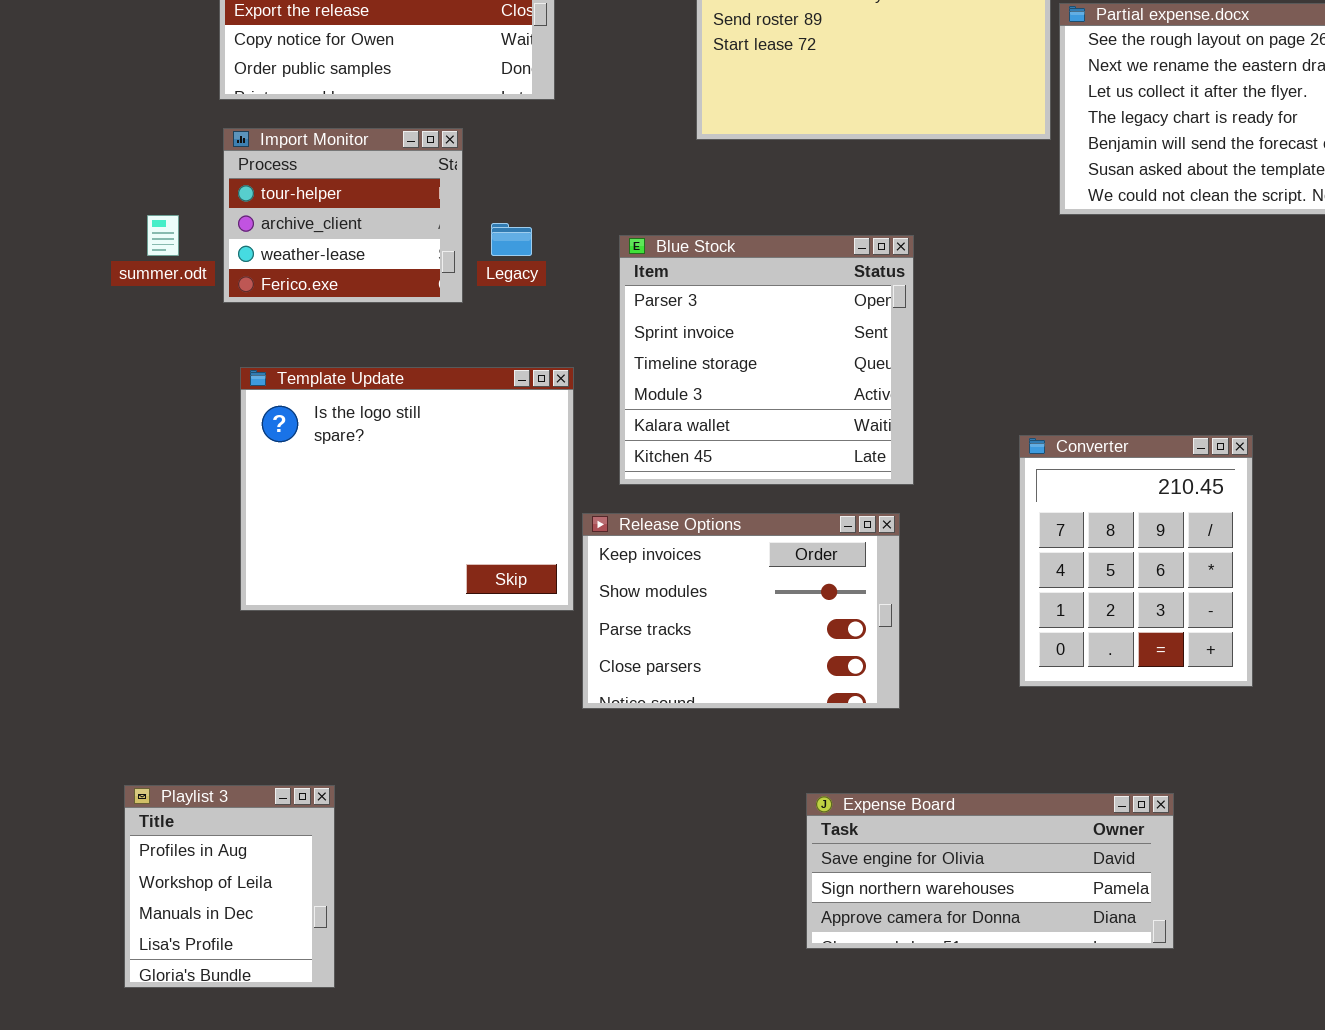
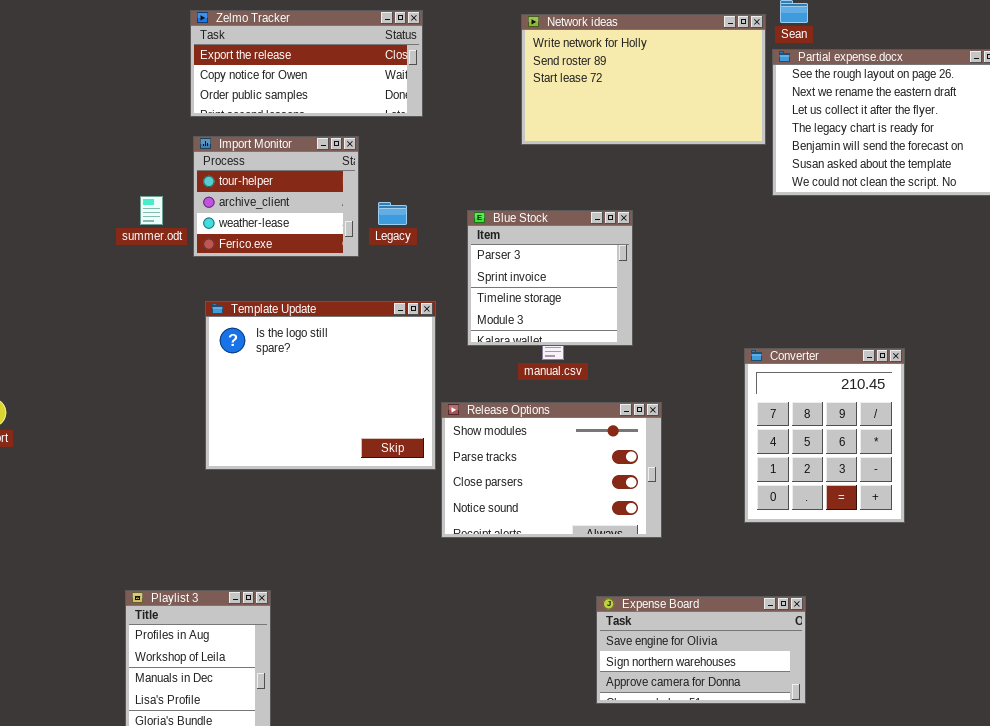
Blue Stock: [619,235,914,485] -> [467,210,633,346], resized
Release Options: [582,513,900,709] -> [441,402,662,538], scrolled down 1 row
Expense Board: [806,793,1174,949] -> [596,596,806,704], resized

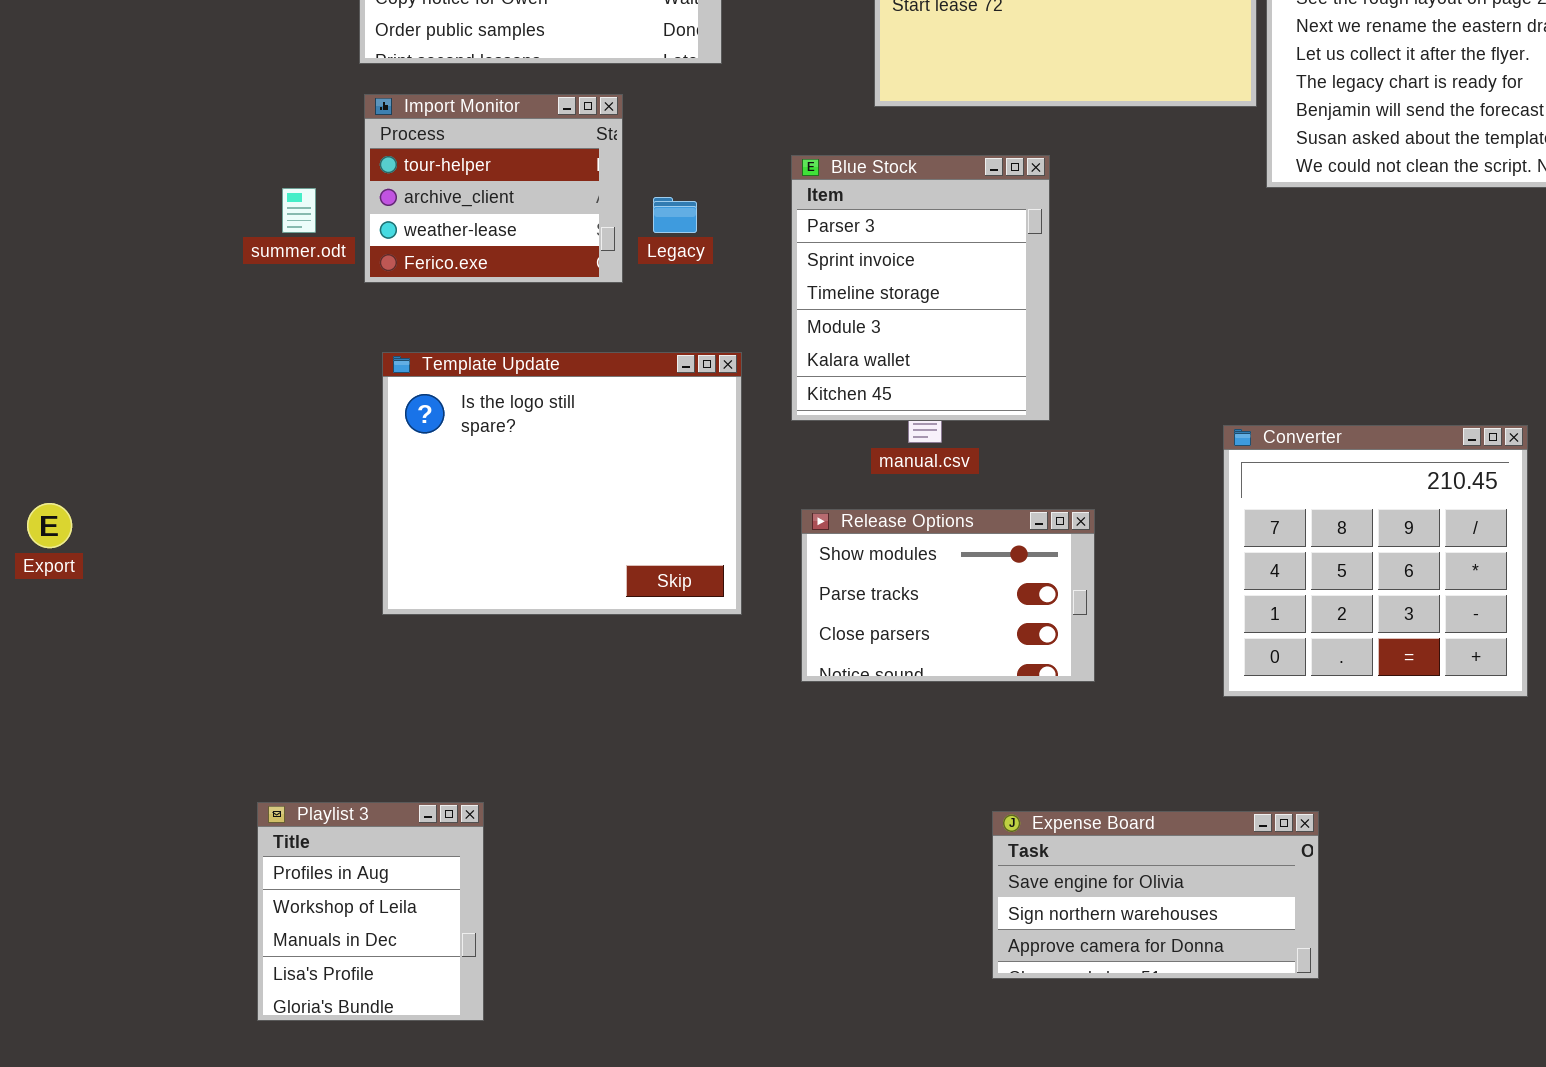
Blue Stock: [467,210,633,346] -> [791,155,1050,421], resized
Converter: [744,348,905,523] -> [1223,425,1528,697], resized
Release Options: [441,402,662,538] -> [801,509,1095,682], resized

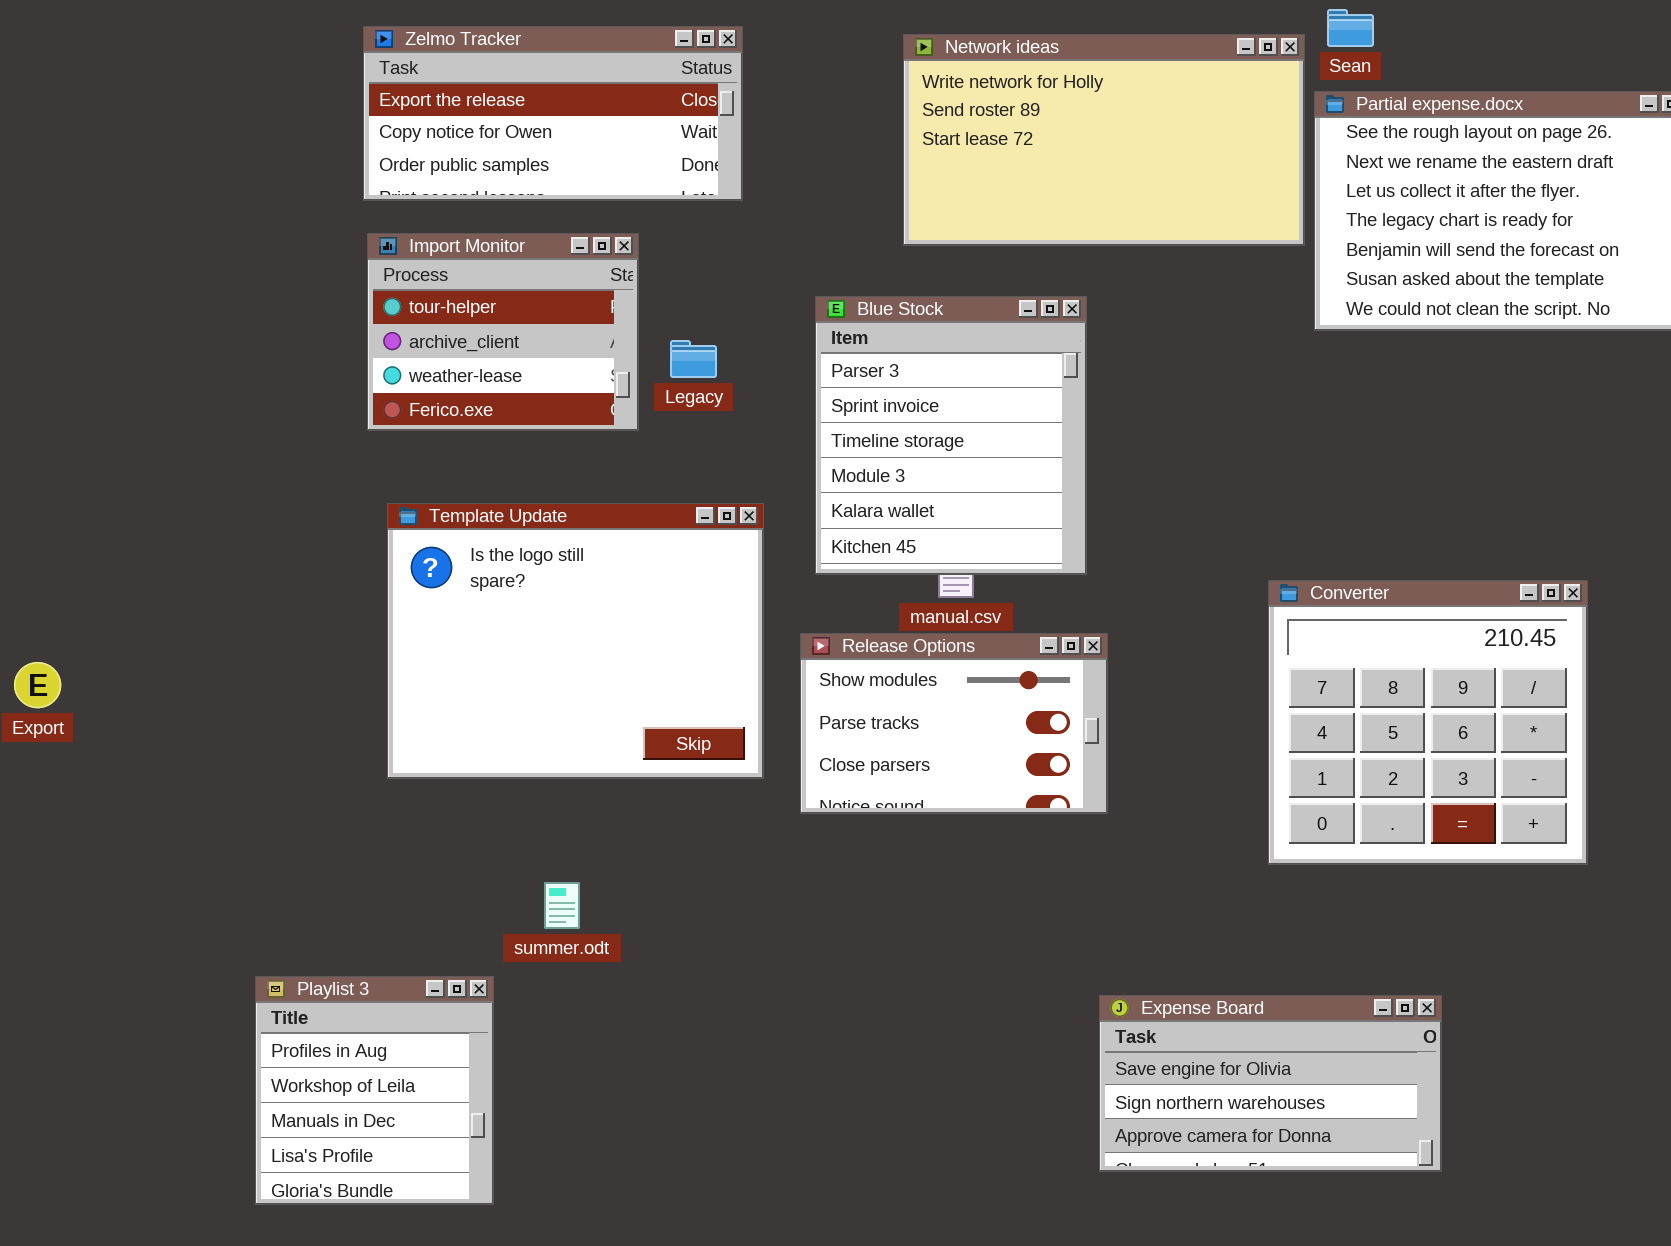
summer.odt: [282,188,316,233] -> [544,882,580,929], moved
Release Options: [801,509,1095,682] -> [800,633,1108,814], moved
Expense Board: [992,811,1319,979] -> [1099,995,1442,1172], moved

